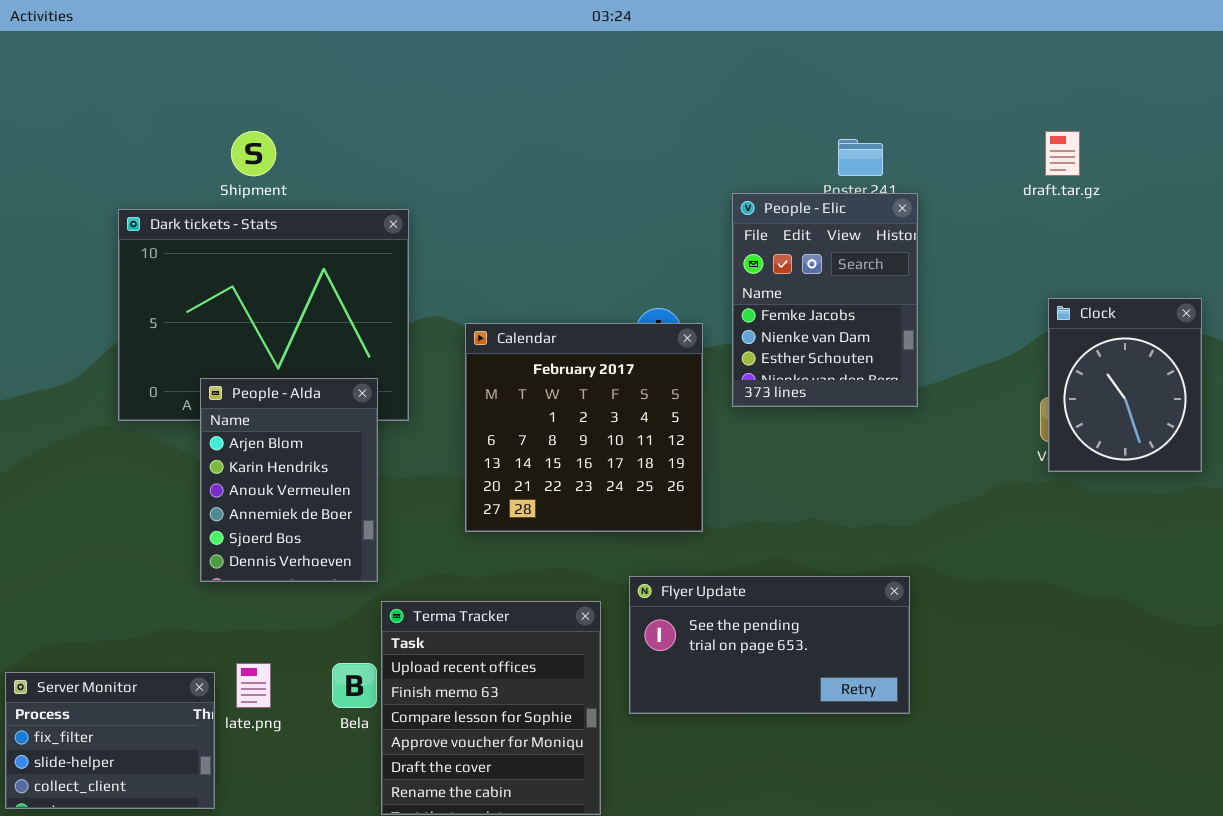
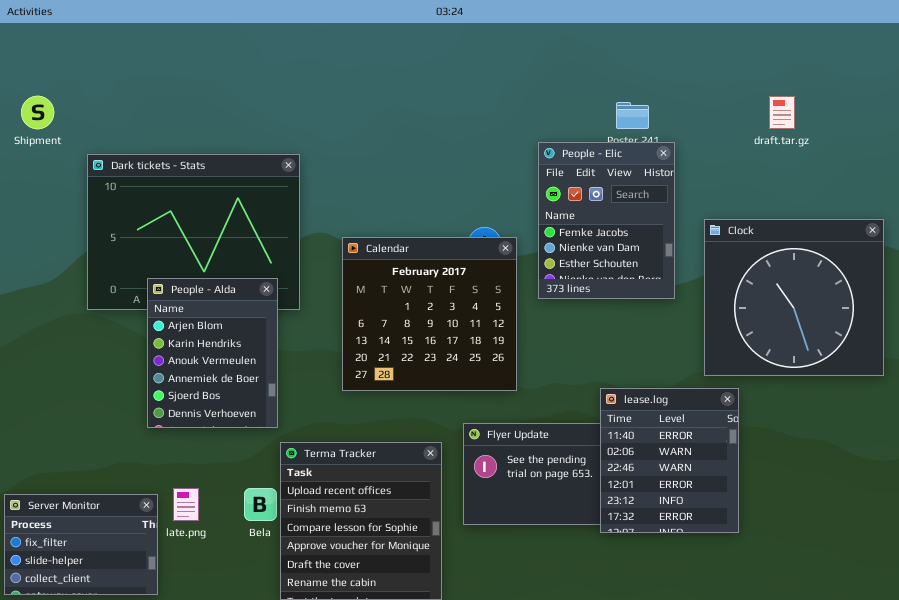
Shipment: [231,131,276,176] -> [21,96,54,129], moved
Clock: [1048,298,1202,472] -> [704,219,884,376], resized
lease.log: none -> [600,388,739,533], opened

